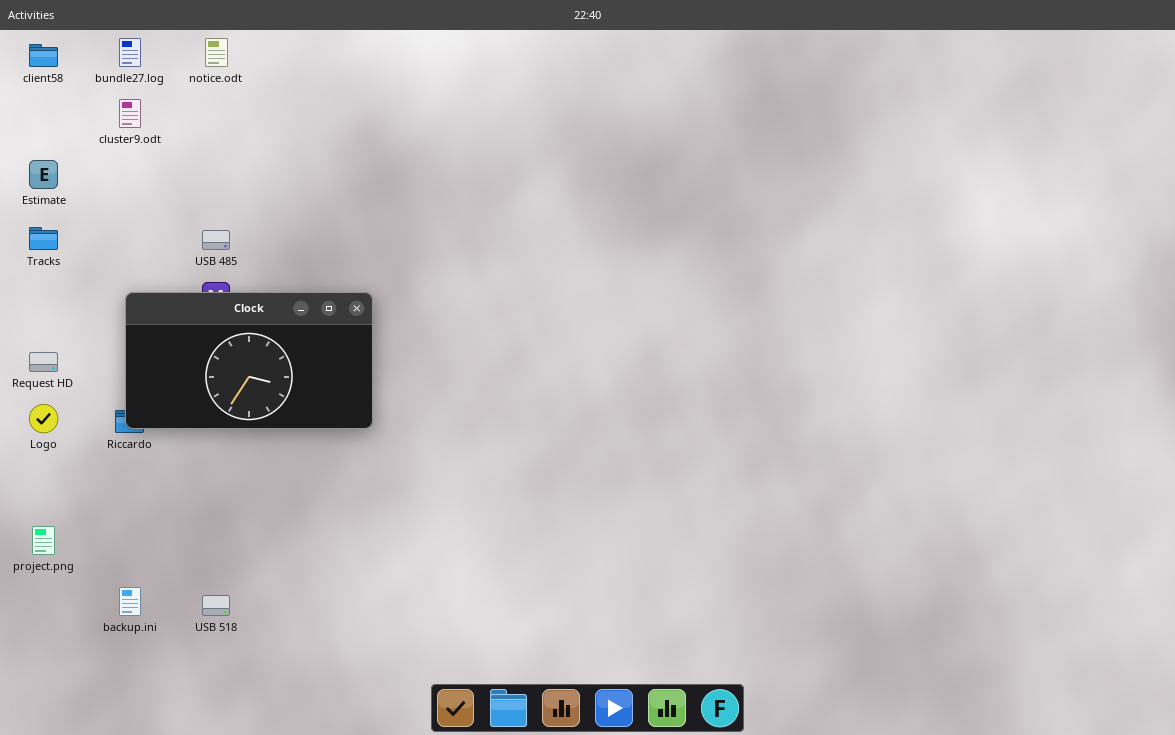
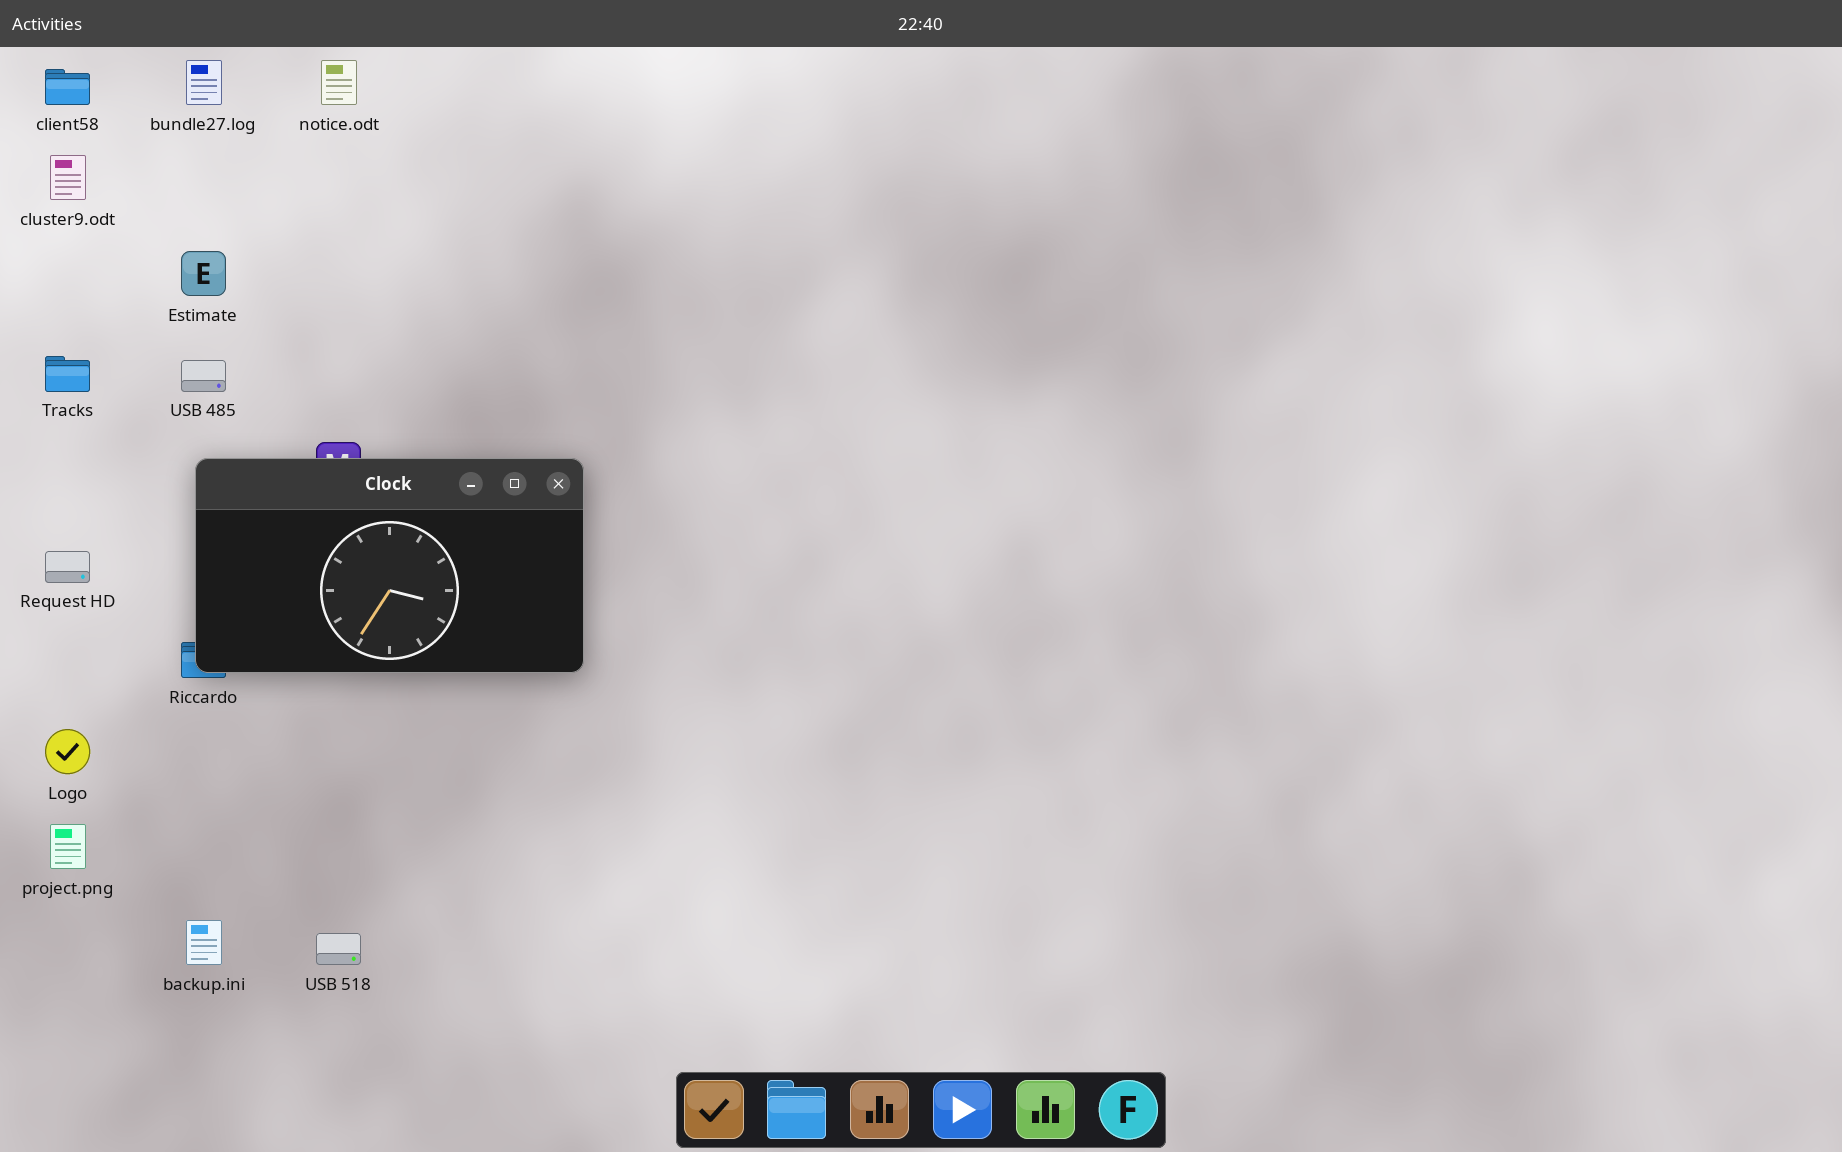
cluster9.odt: [119,99,141,128] -> [50,155,86,200], moved
Estimate: [29,160,58,189] -> [181,251,226,296], moved
USB 485: [202,230,230,250] -> [181,360,226,392], moved
Logo: [29,404,58,433] -> [45,729,90,774], moved

